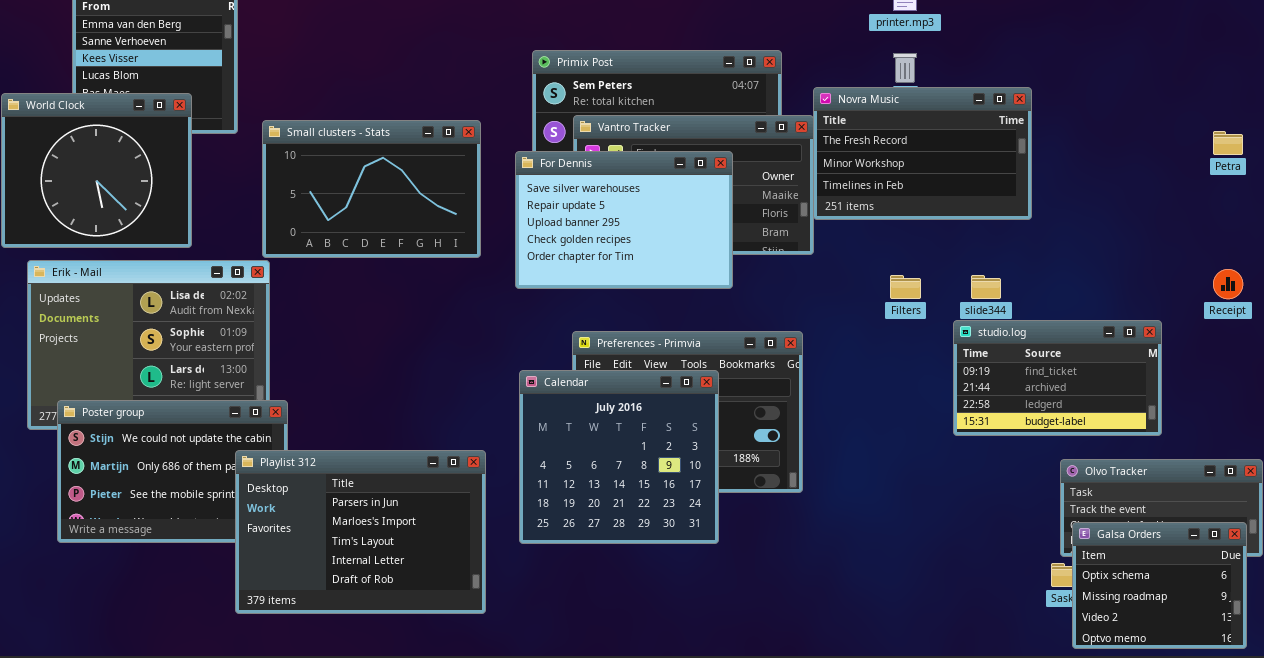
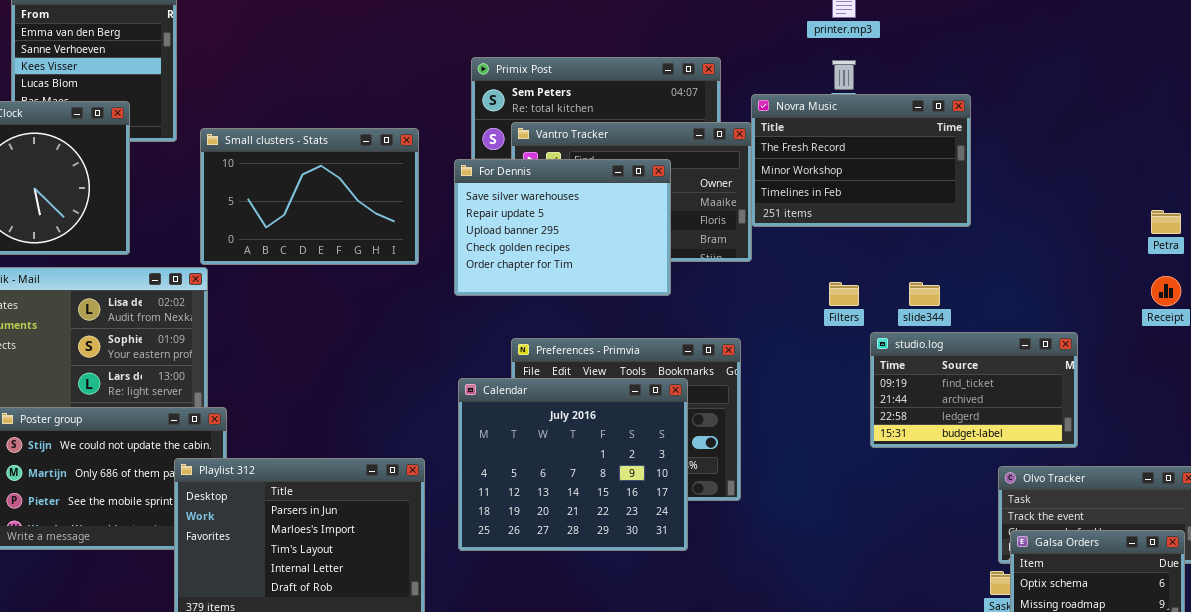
Petra: [1213,131,1243,155] -> [1151,210,1181,234], moved
studio.log: [953,320,1162,436] -> [870,332,1078,448], moved
Calendar: [519,370,719,544] -> [458,378,688,551], resized

